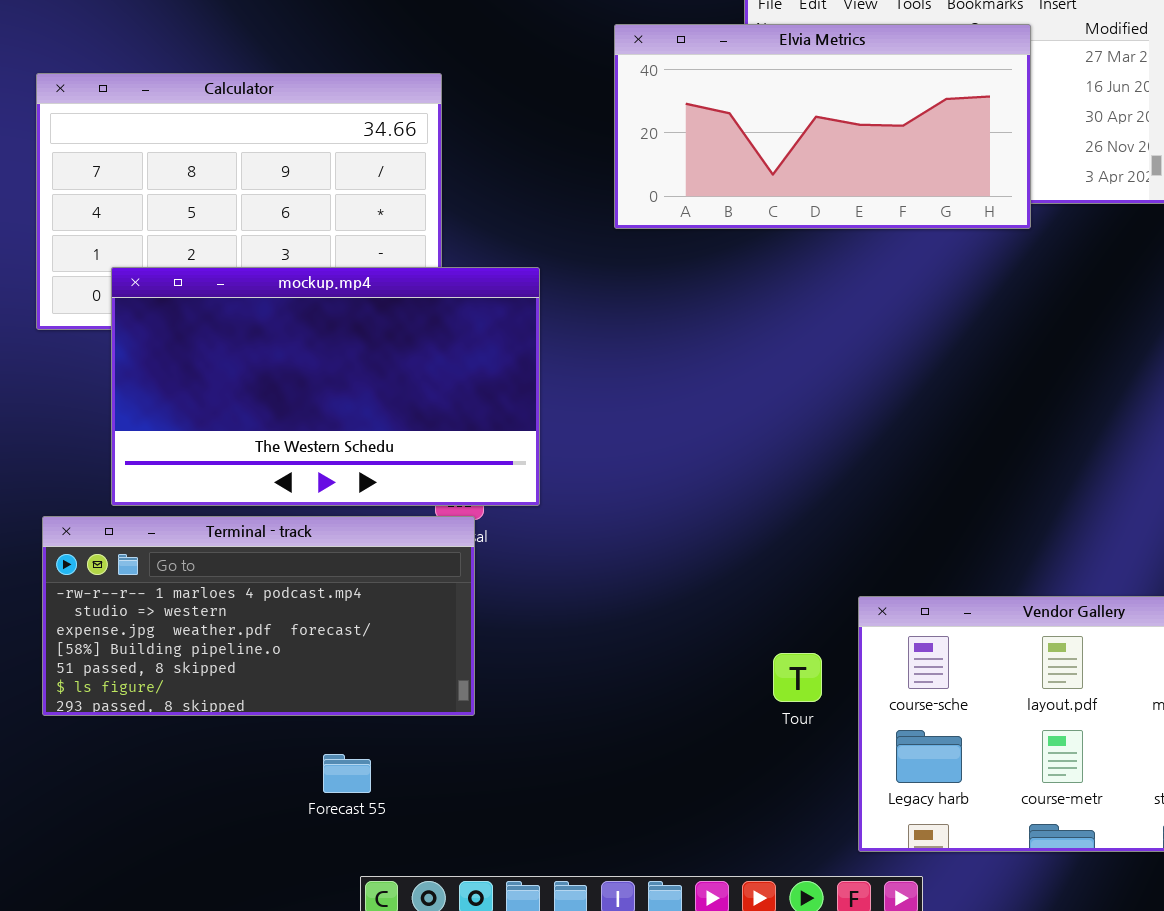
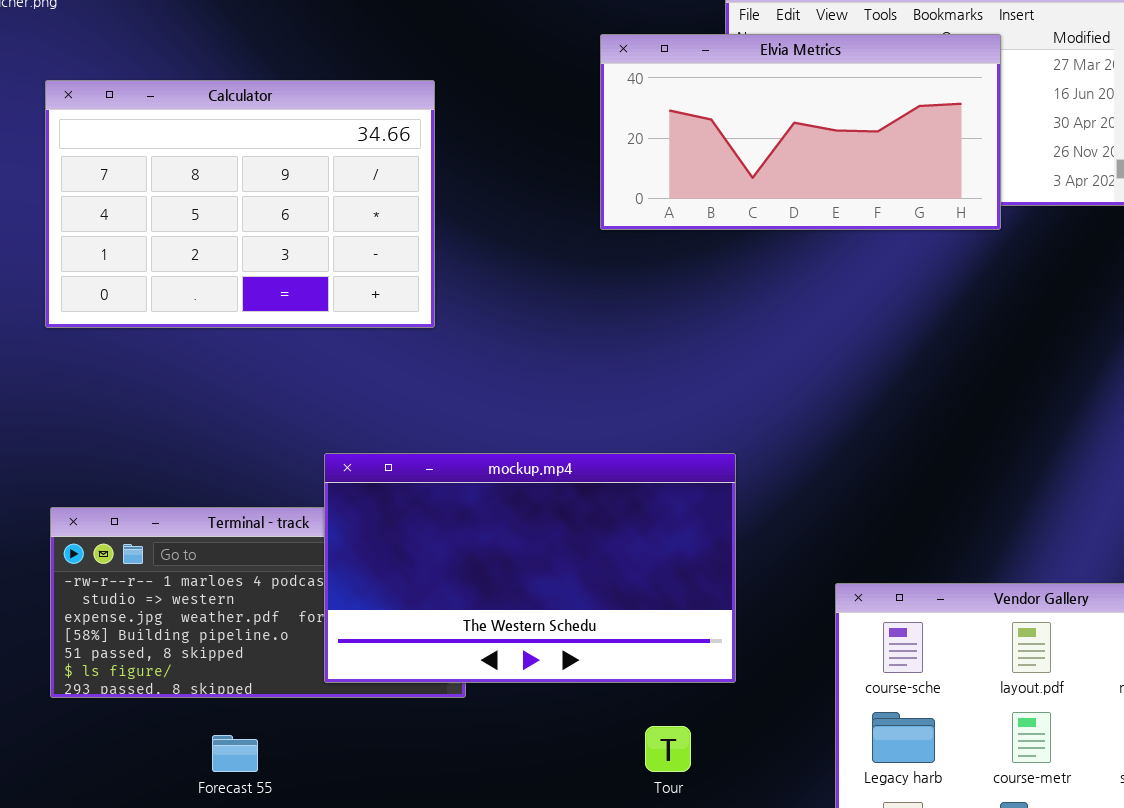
mockup.mp4: [111,267,540,506] -> [324,453,736,683], moved
Tour: [773,653,822,702] -> [645,726,691,772], moved
Forecast 55: [323,754,371,793] -> [212,735,258,772], moved

